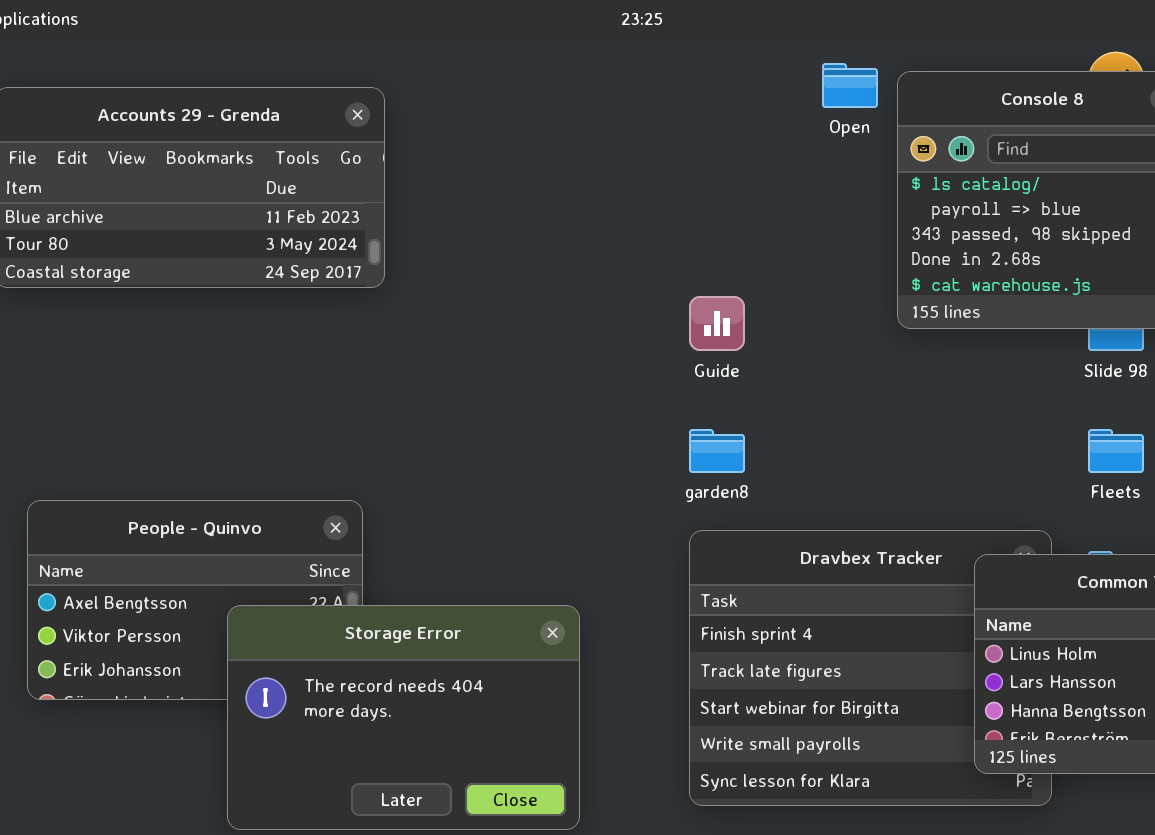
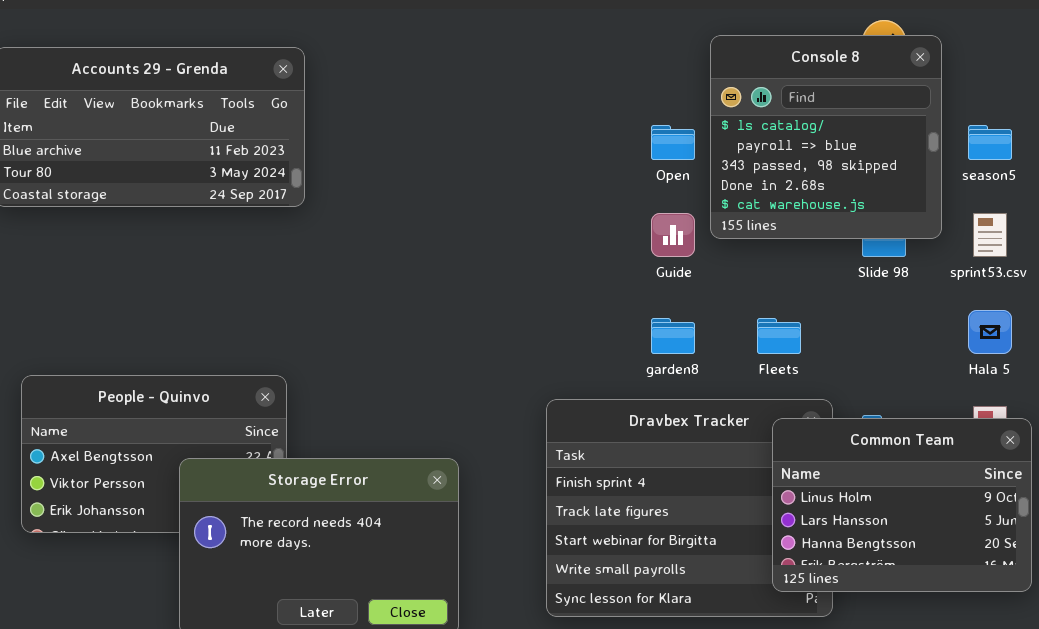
Open: [822,63,878,108] -> [651,125,695,160], moved
Guide: [689,296,745,351] -> [651,213,695,257], moved
garden8: [689,429,745,473] -> [651,318,695,354], moved
Fleets: [1088,429,1144,473] -> [757,318,801,354], moved

